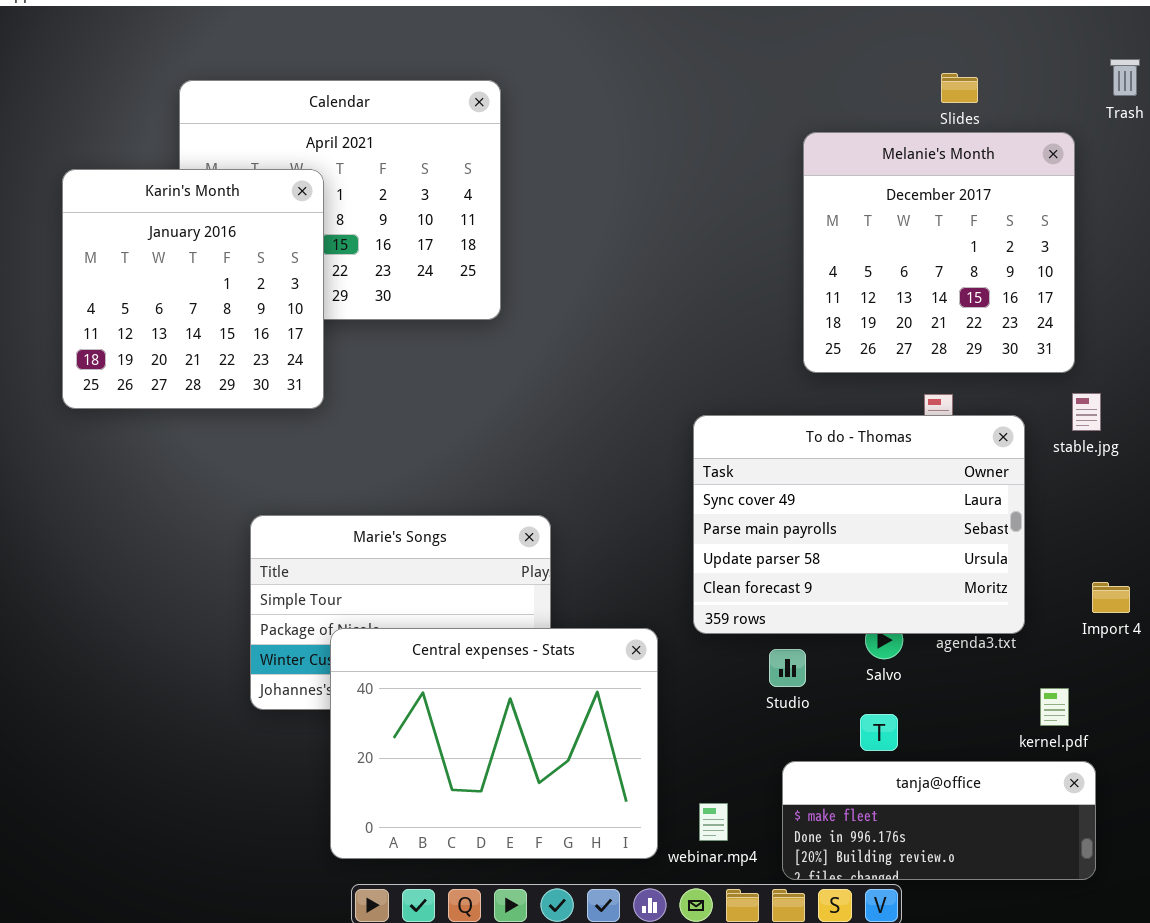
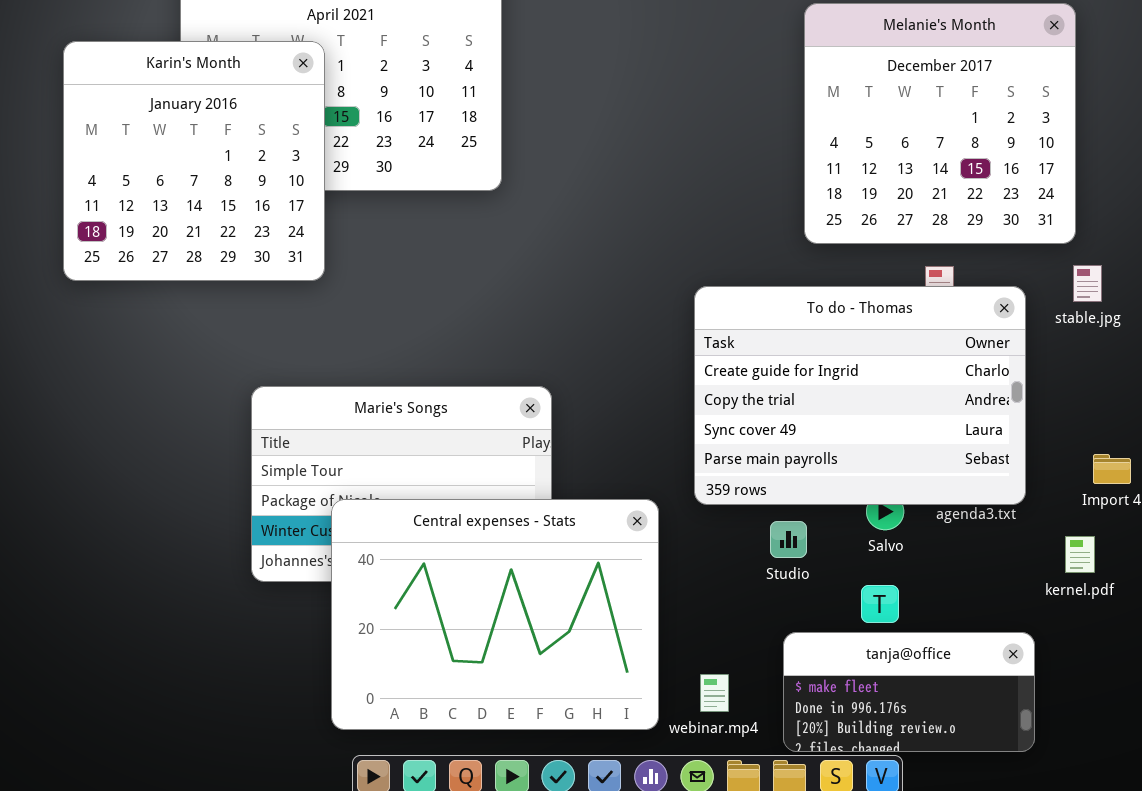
To do - Thomas: [693,415,1025,634] -> [694,286,1026,505], scrolled up 2 rows
kernel.pdf: [1040,688,1069,726] -> [1065,536,1095,573], moved
tanja@office: [782,761,1096,880] -> [783,632,1035,752], resized

